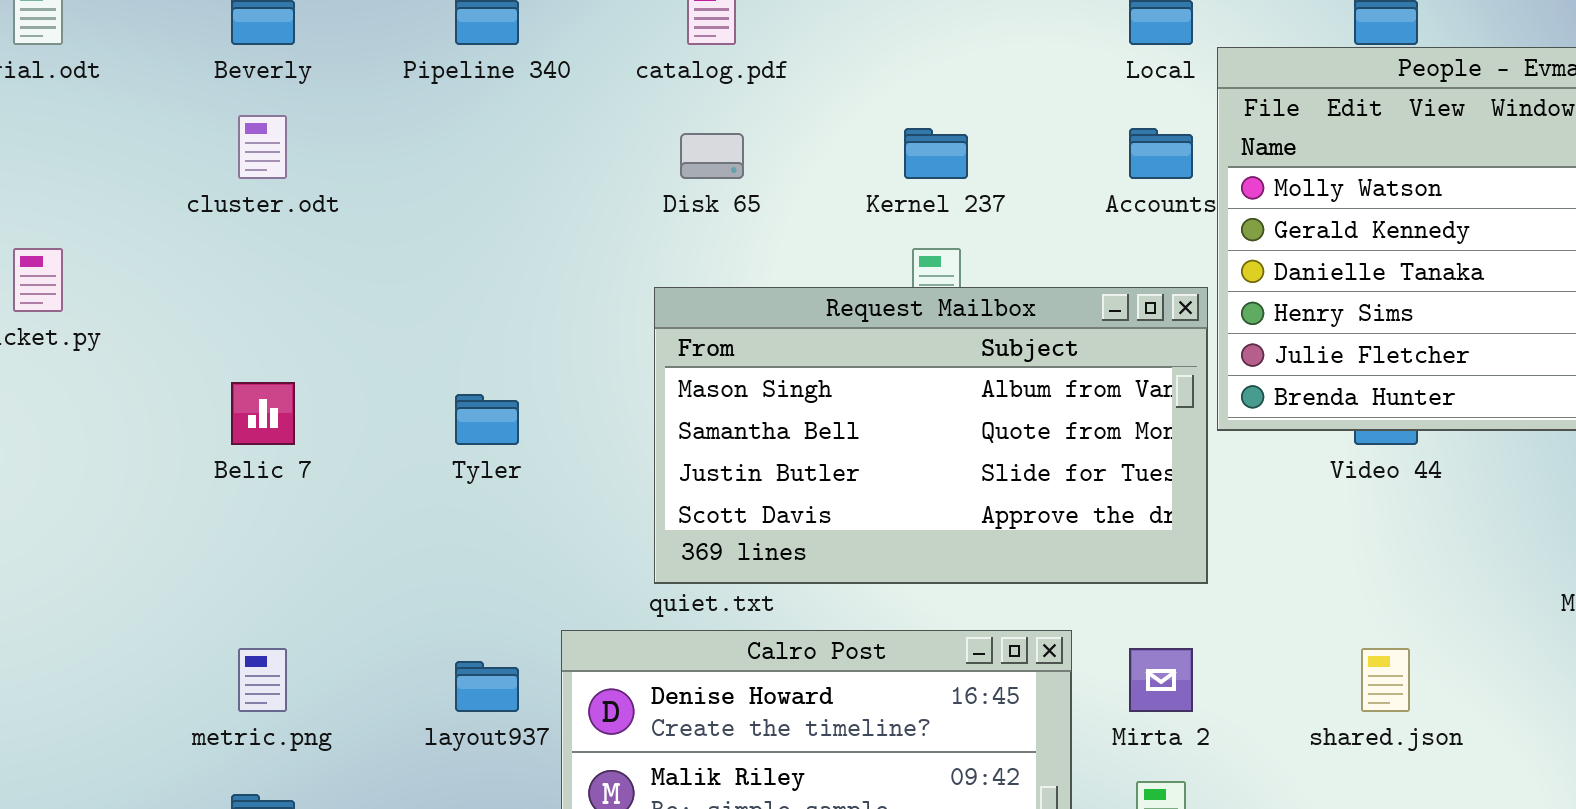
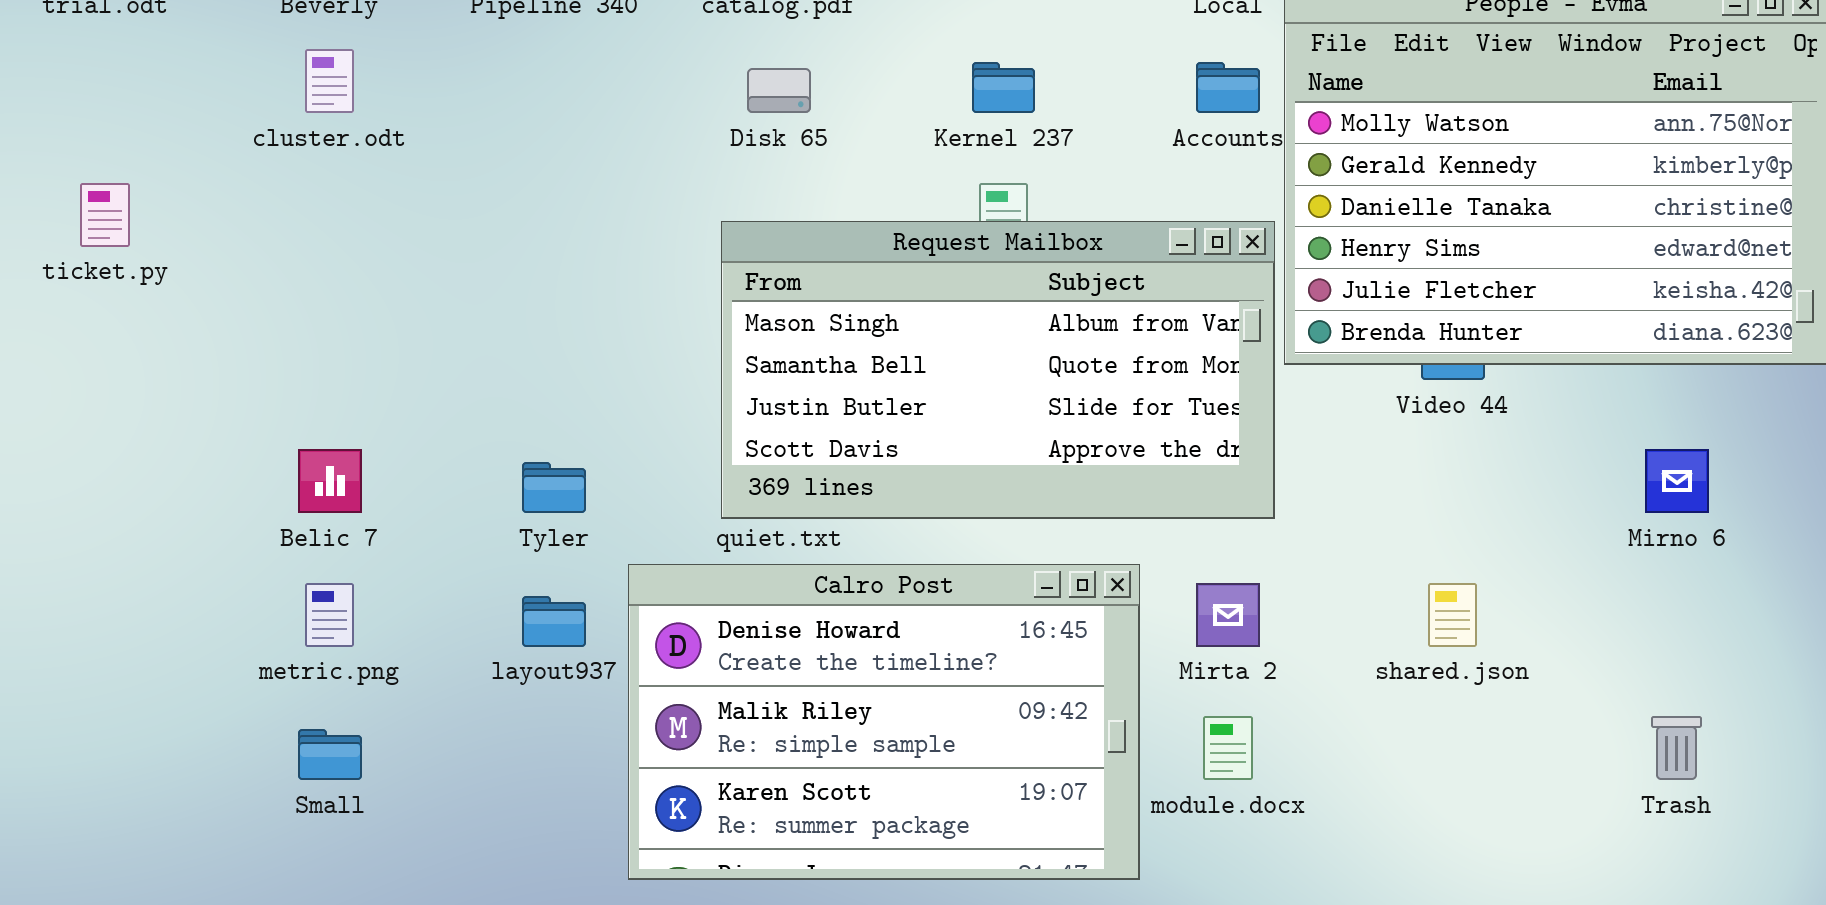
Belic 7: [231,382,295,445] -> [298,449,362,513], moved
Tyler: [455,394,519,445] -> [522,462,586,513], moved

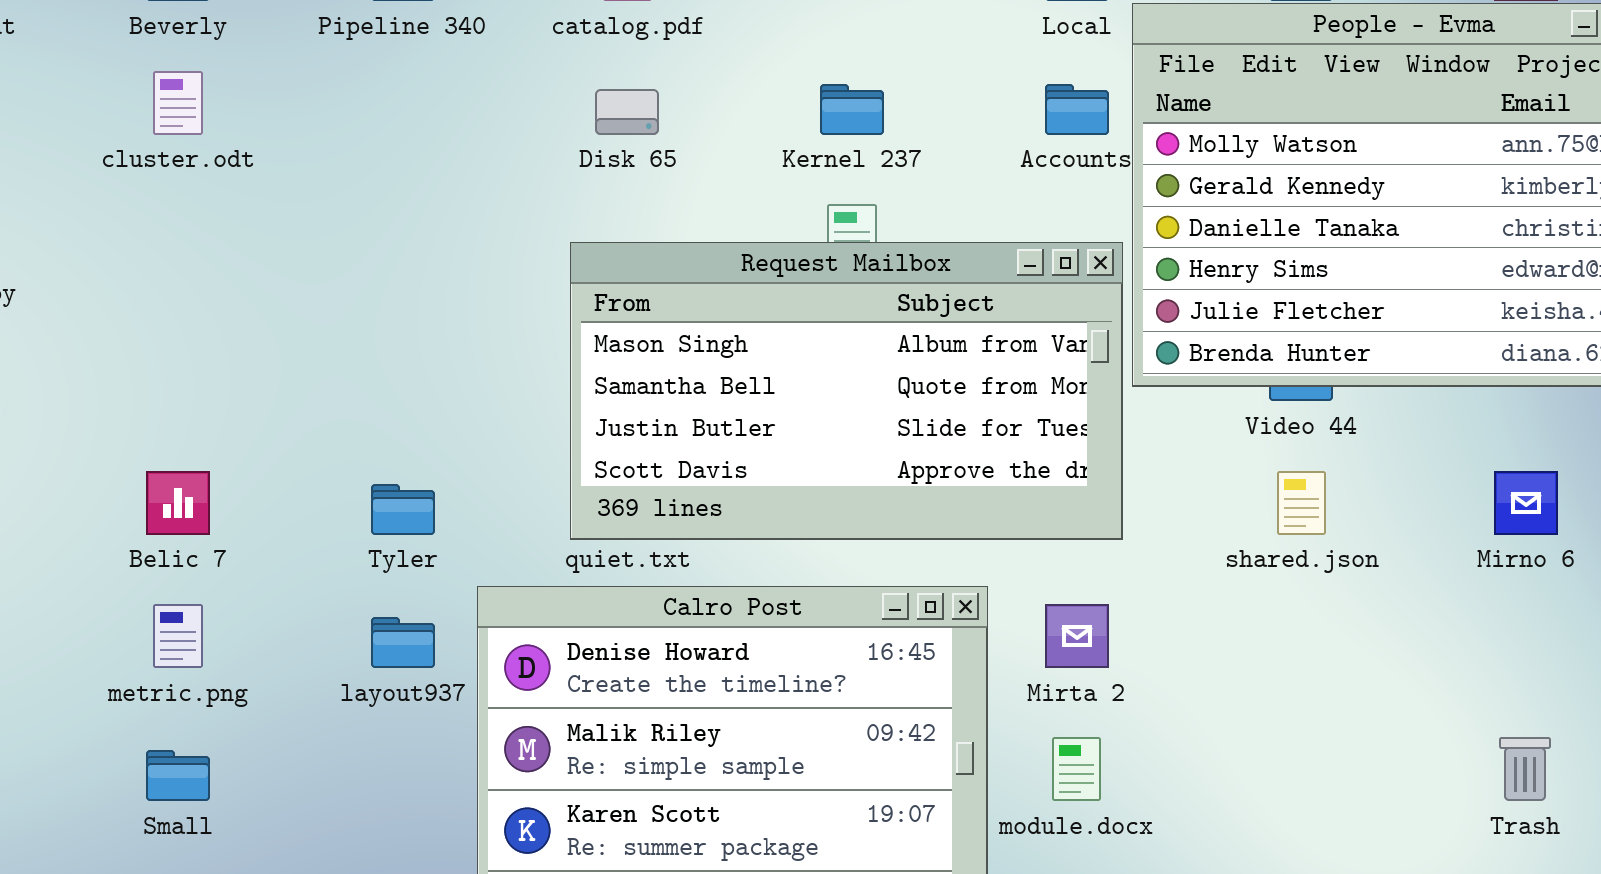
shared.json: [1428,583,1477,647] -> [1277,471,1326,535], moved

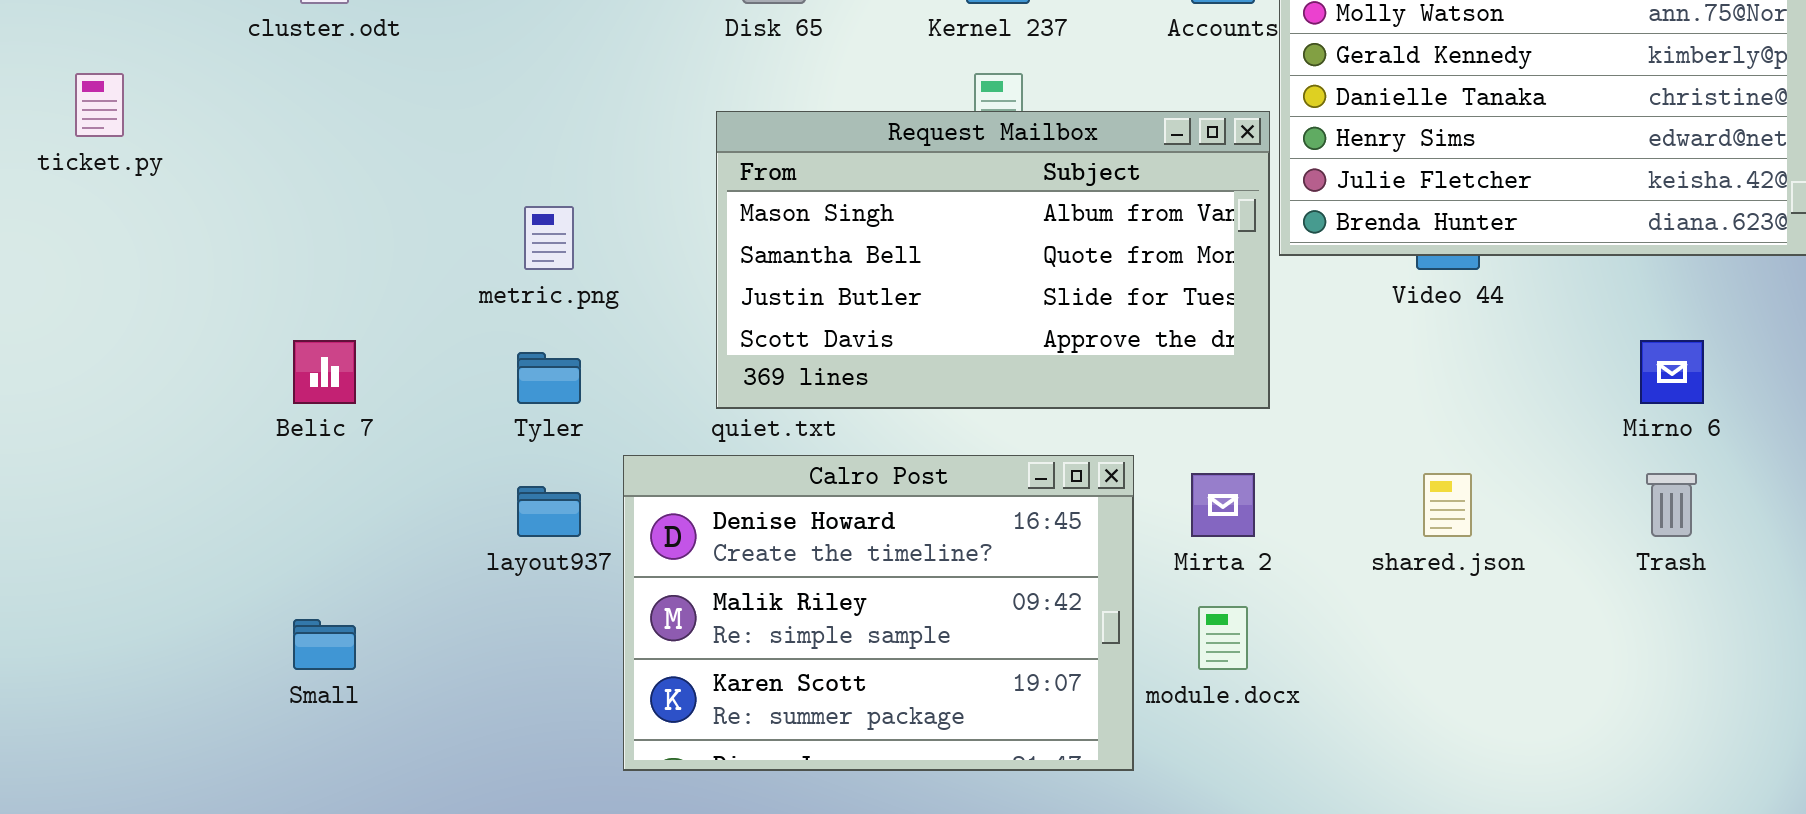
shared.json: [1277,471,1326,535] -> [1423,473,1472,537], moved
metric.png: [153,604,203,668] -> [524,206,574,270], moved
Trash: [1499,737,1551,801] -> [1646,473,1697,537], moved

